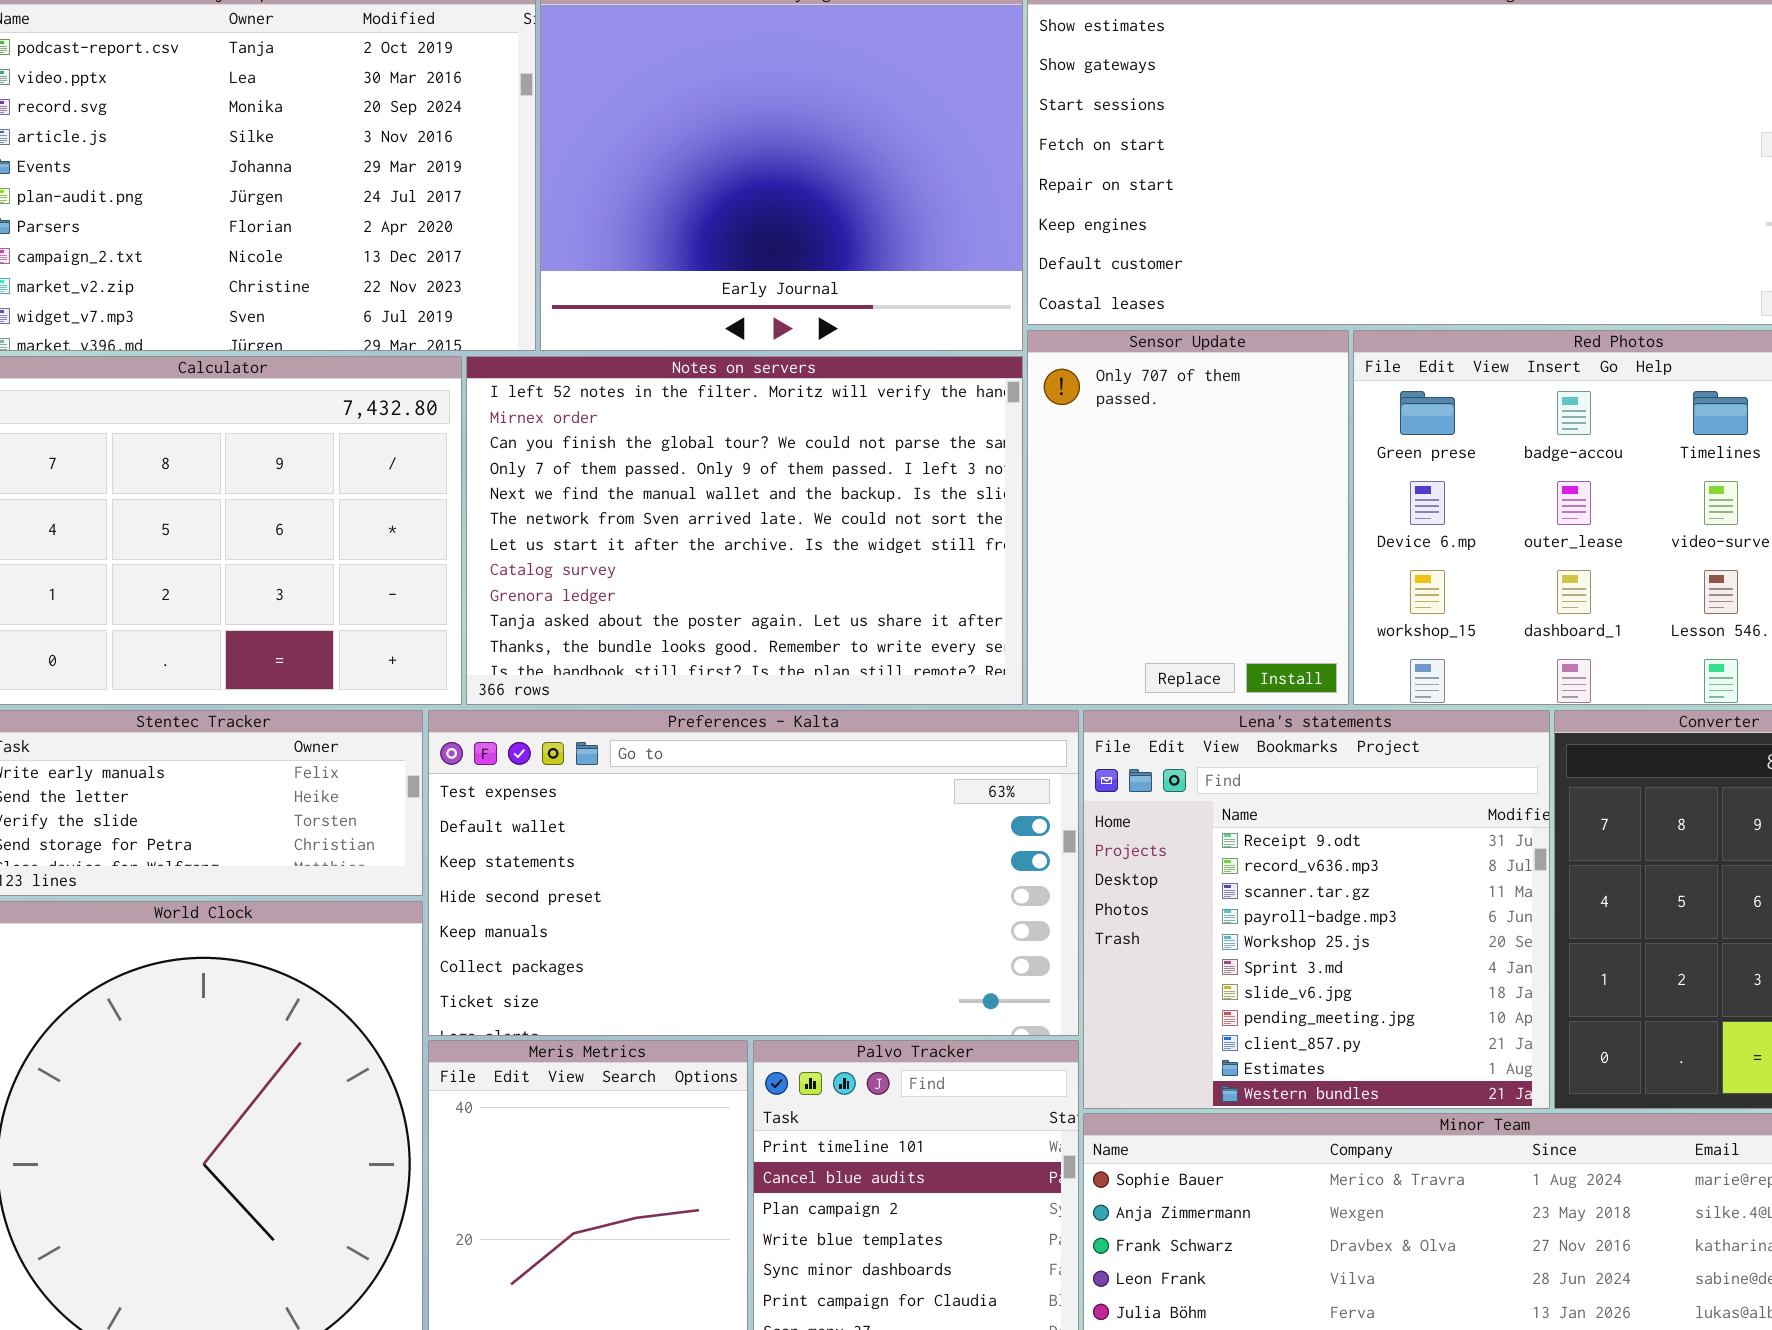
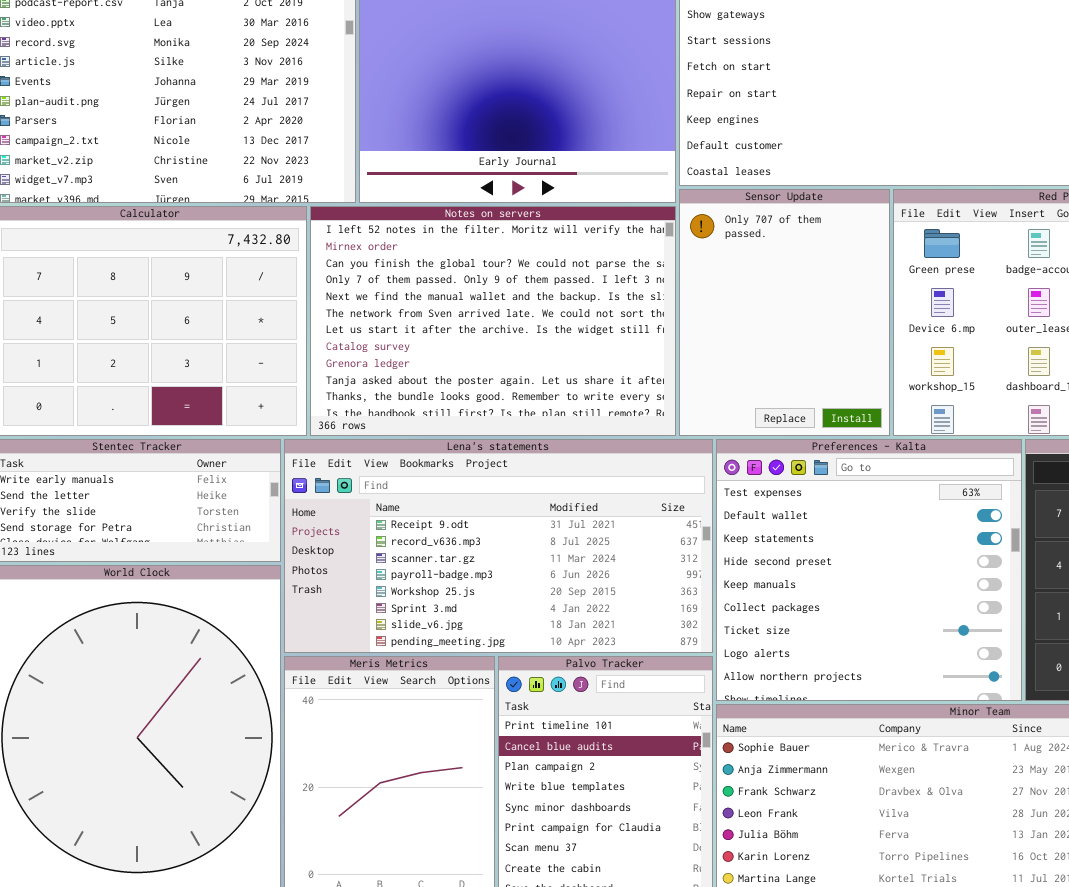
Preferences - Kalta: [428,710,1079,1036] -> [716,439,1022,701], moved, resized
Lena's statements: [1083,710,1550,1109] -> [284,439,713,653], moved, resized

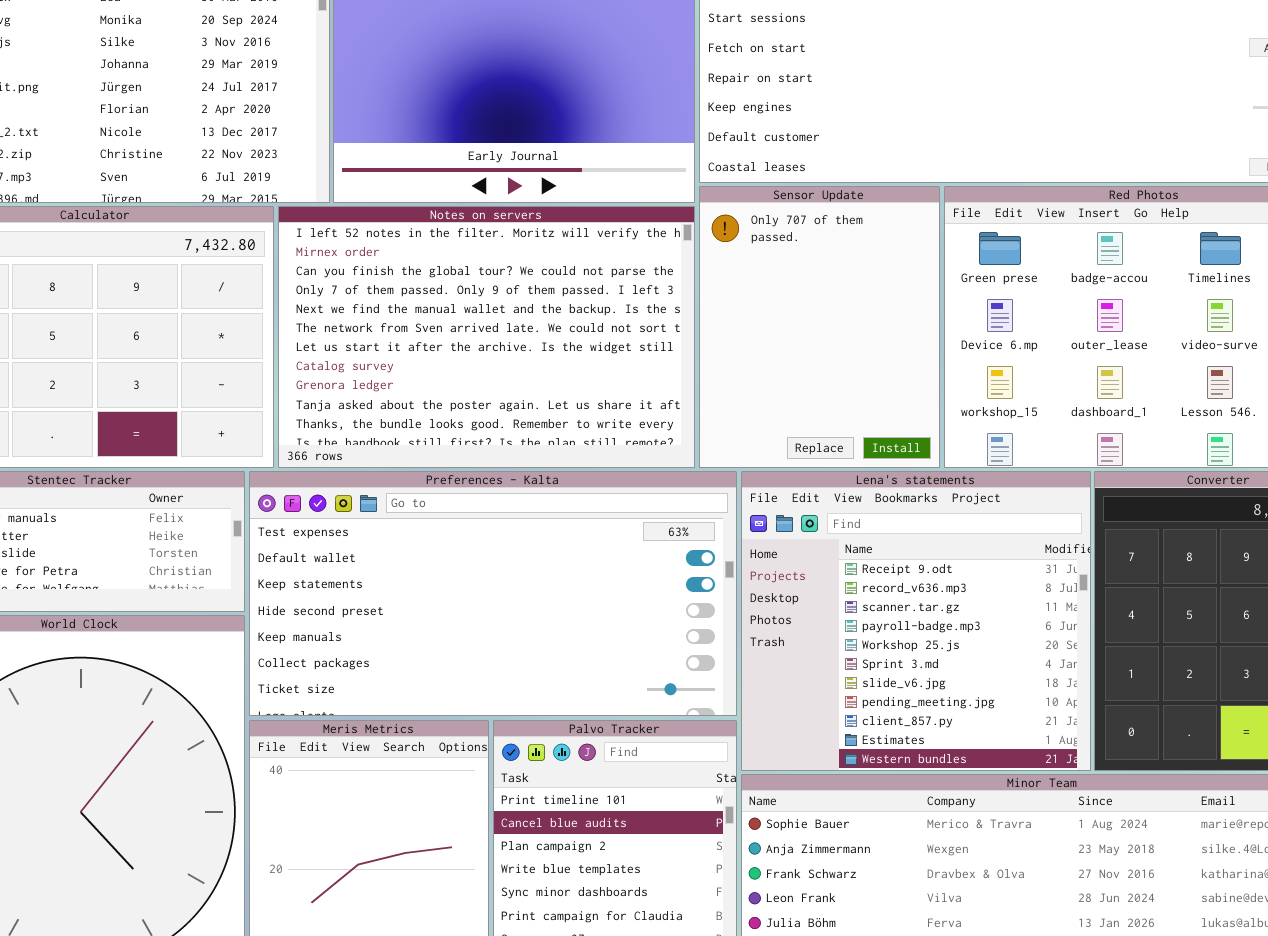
Lena's statements: [284,439,713,653] -> [741,471,1091,771], moved, resized
Preferences - Kalta: [716,439,1022,701] -> [249,471,737,716], moved, resized

